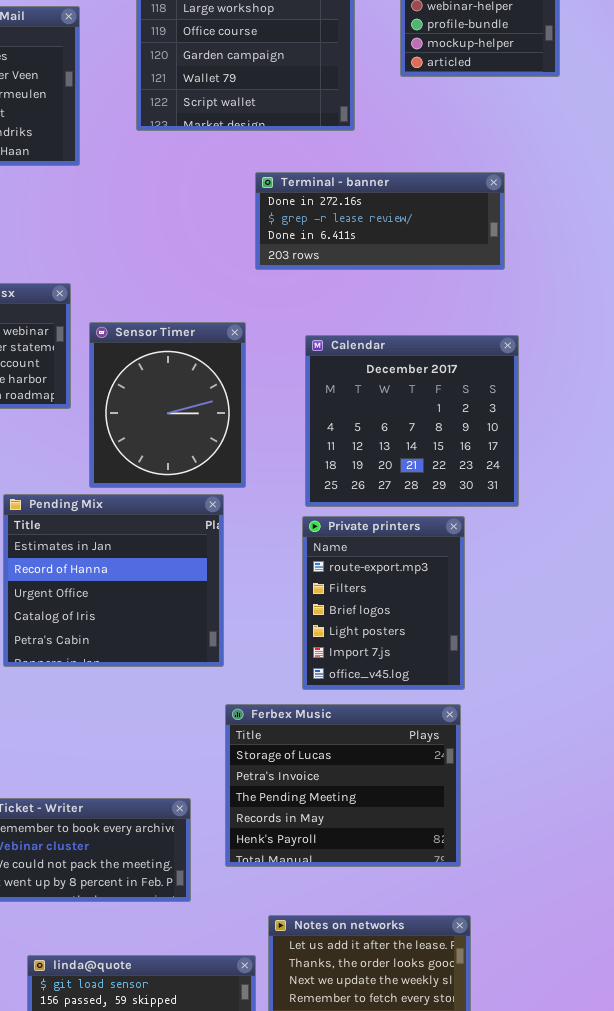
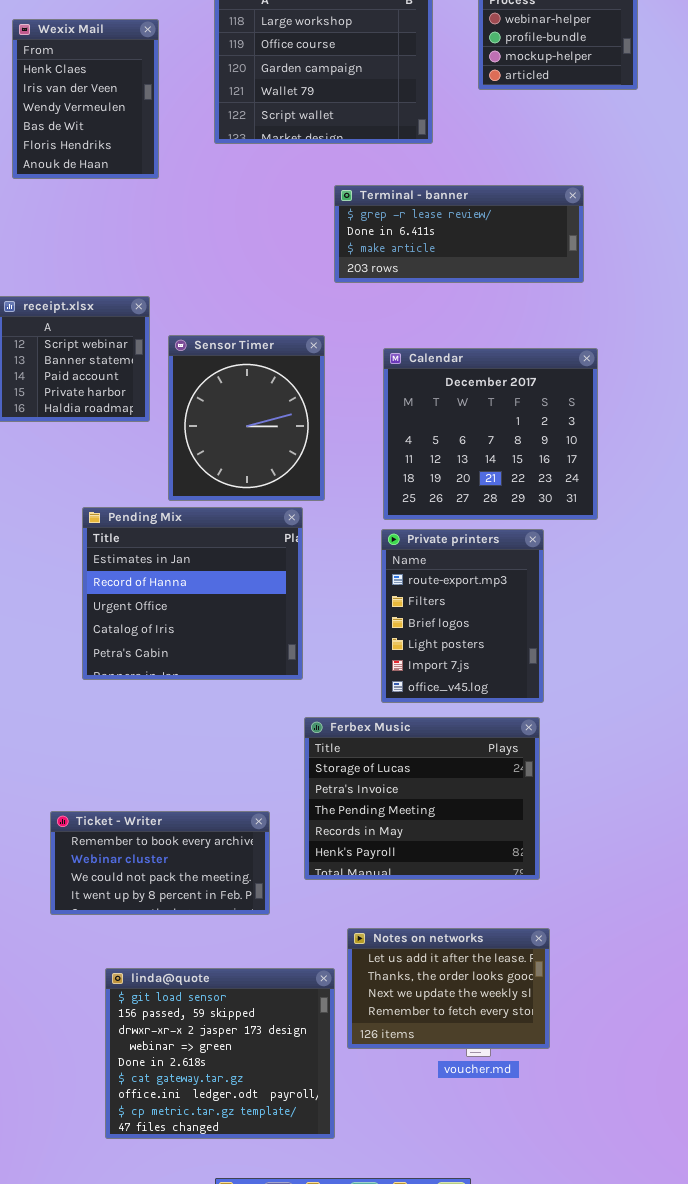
Terminal - banner: [255,172,505,270] -> [334,185,584,283], scrolled down 1 row

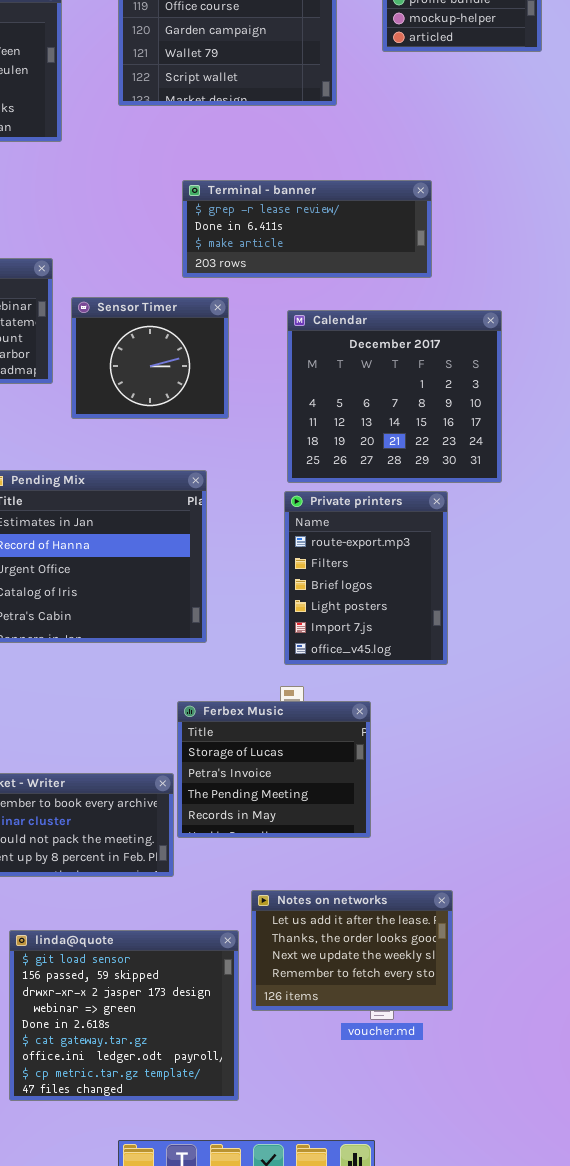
Terminal - banner: [334,185,584,283] -> [182,180,432,278], moved
Sensor Timer: [168,335,325,501] -> [71,297,229,419], resized
Ferbex Music: [304,717,540,880] -> [177,701,371,838], moved, resized

